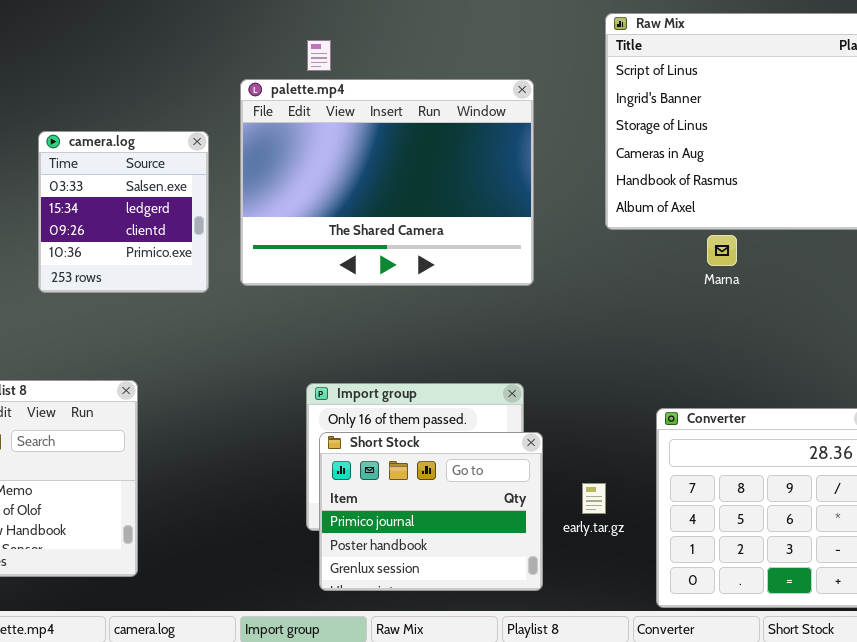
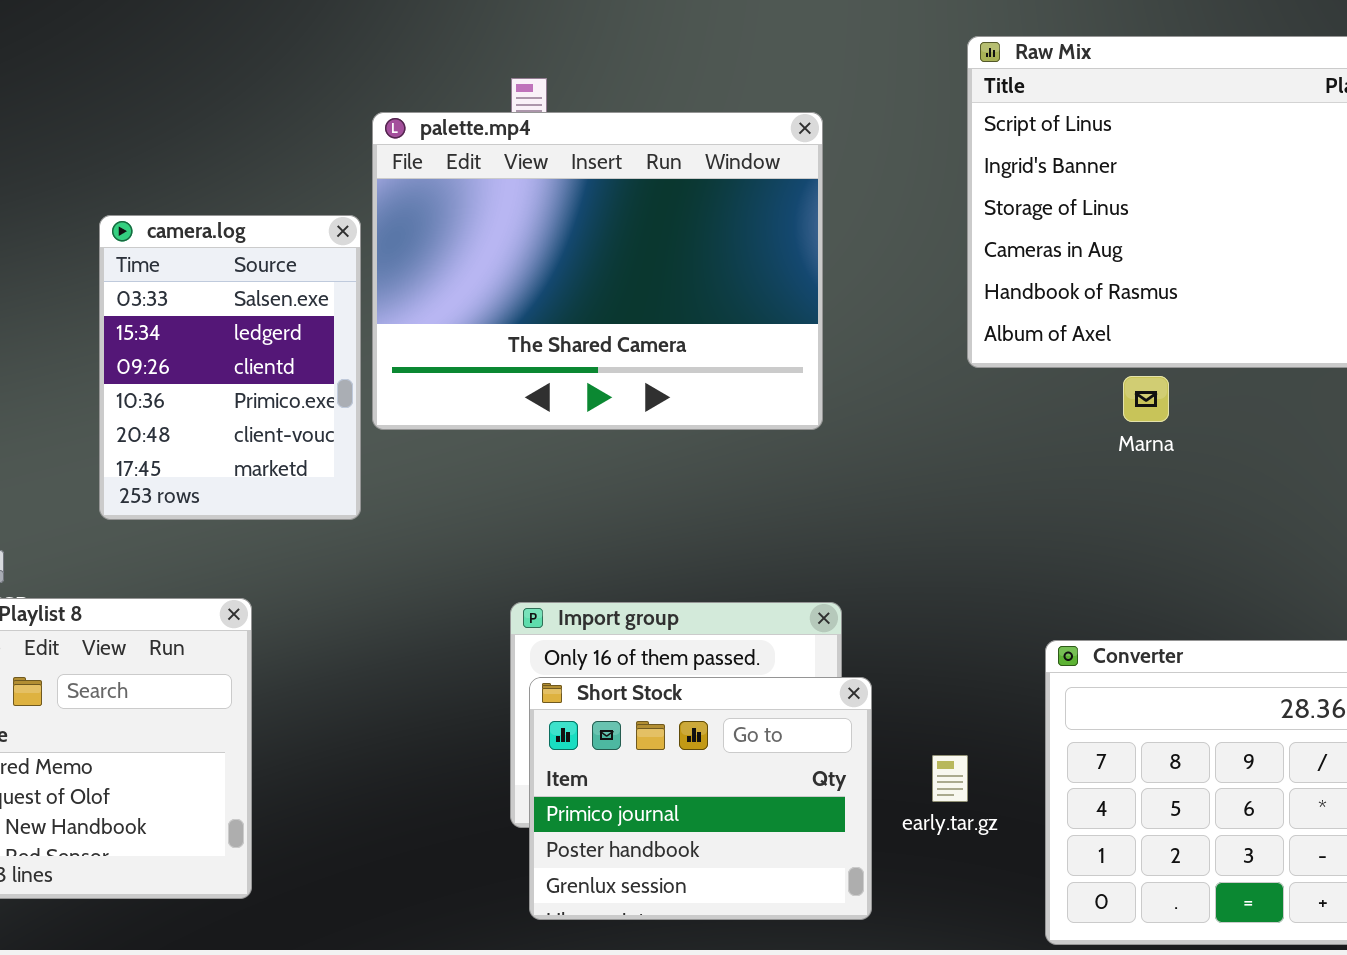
palette.mp4: [240,79,534,286] -> [372,112,823,430], moved
camera.log: [38,131,209,293] -> [99,215,361,520], resized

